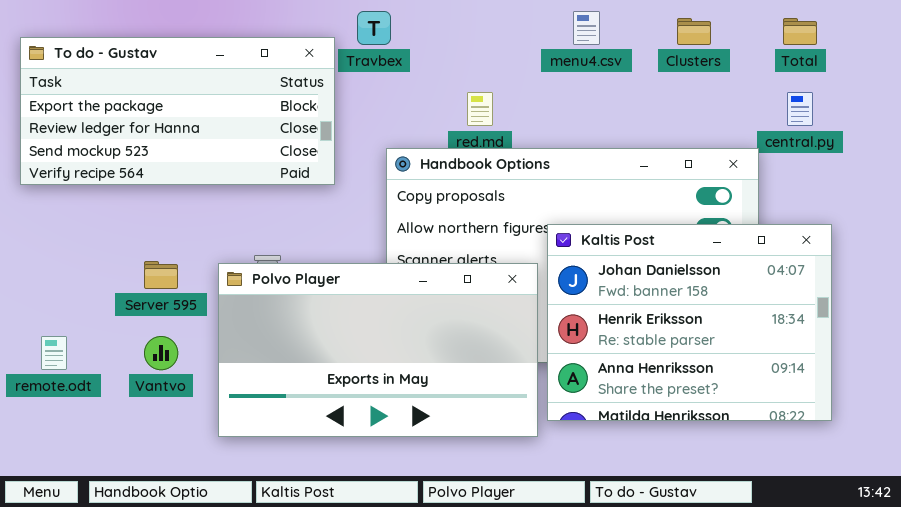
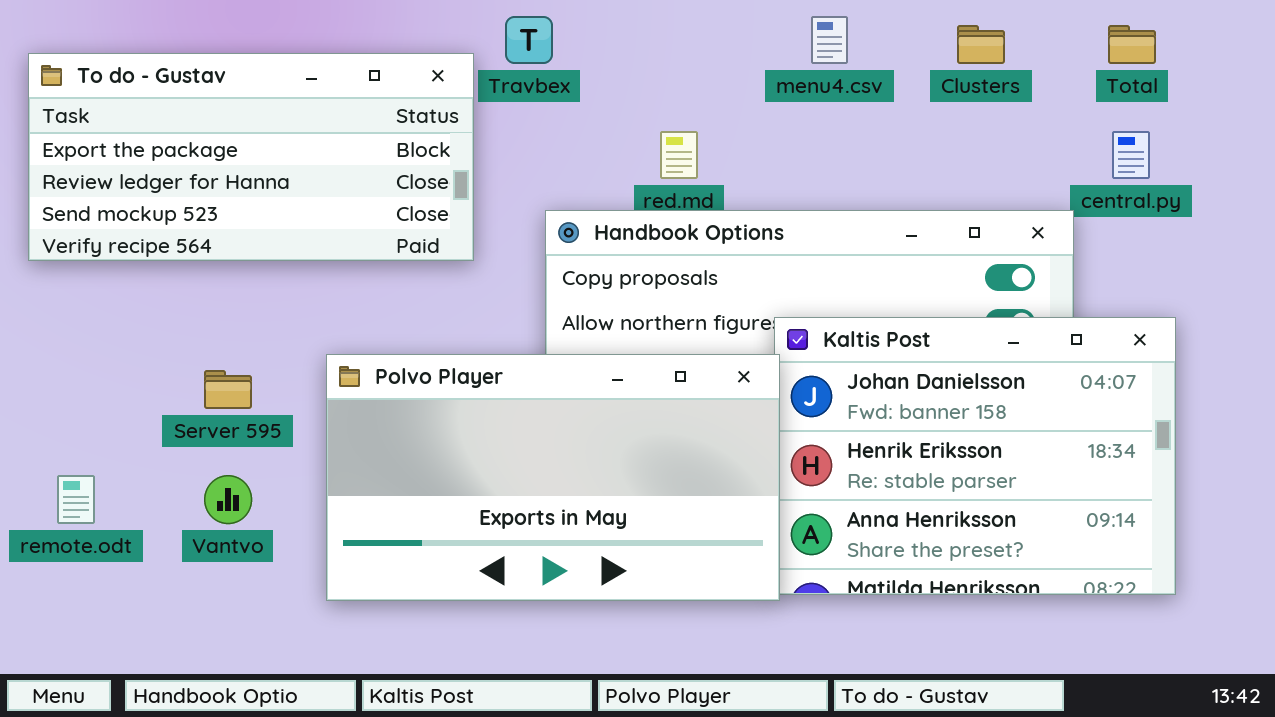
Polvo Player: [218,263,538,437] -> [326,354,780,601], moved

